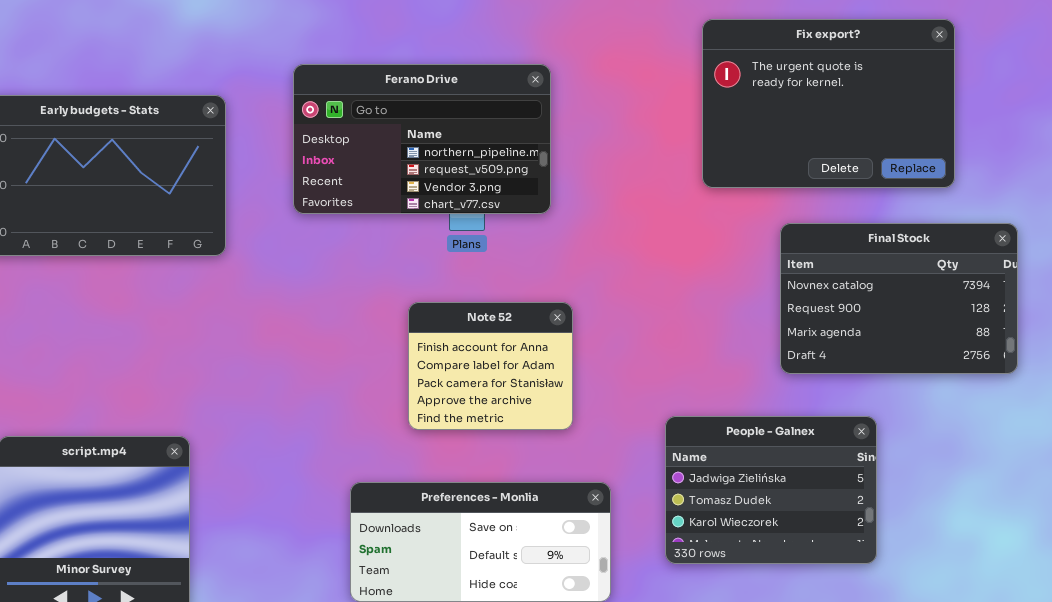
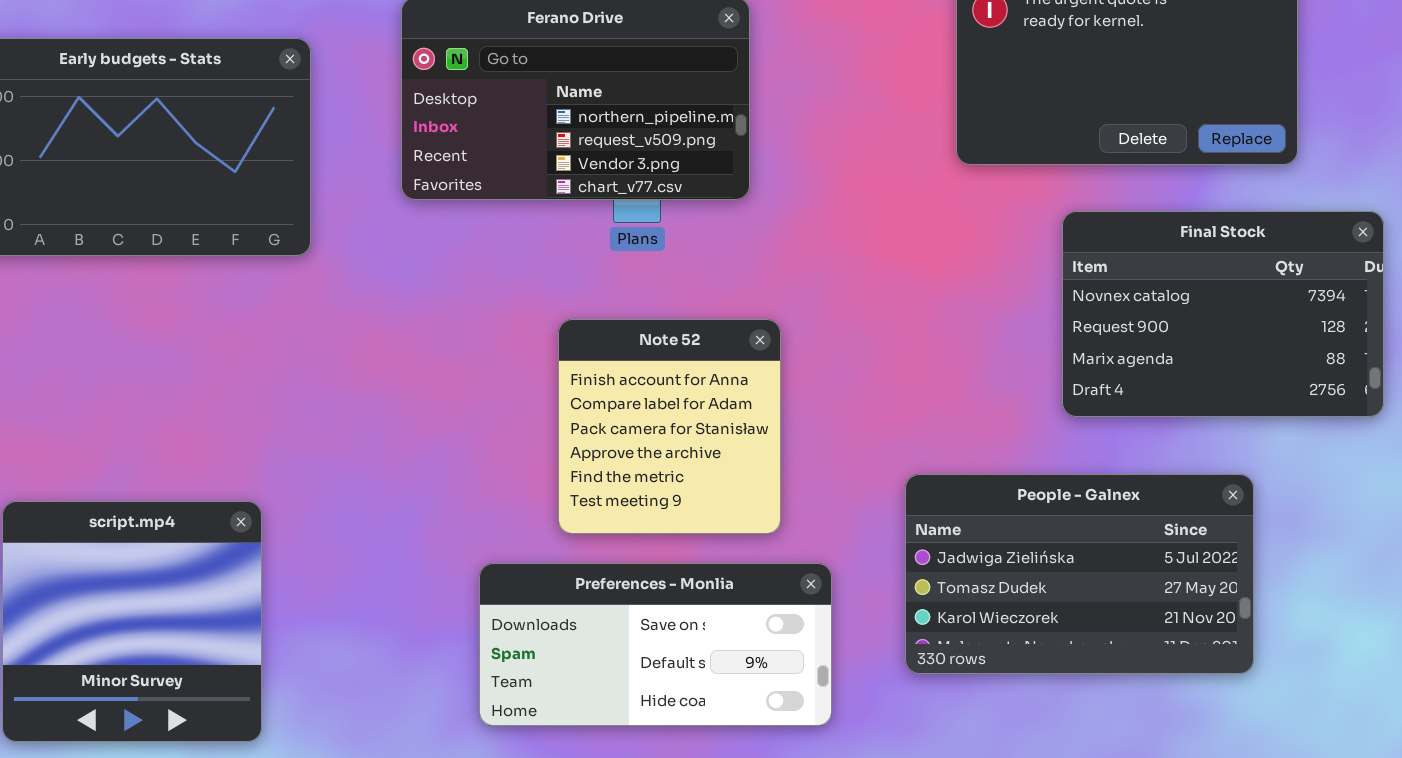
Note 52: [408,302,573,430] -> [558,319,781,534], resized
People - Galnex: [665,416,877,564] -> [905,474,1254,674], resized

